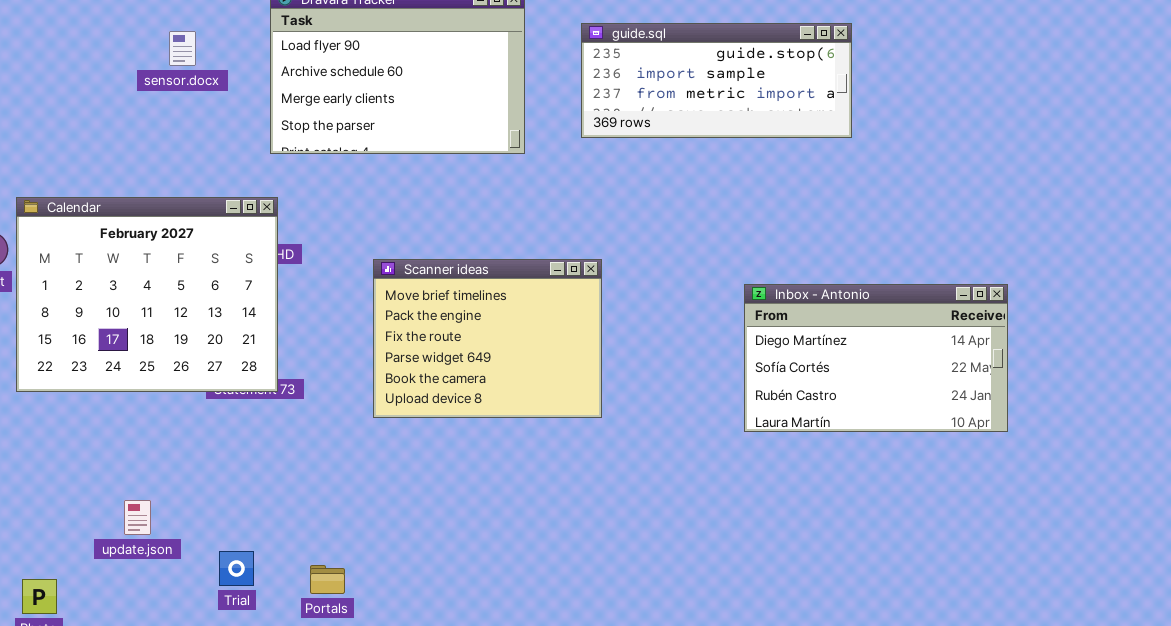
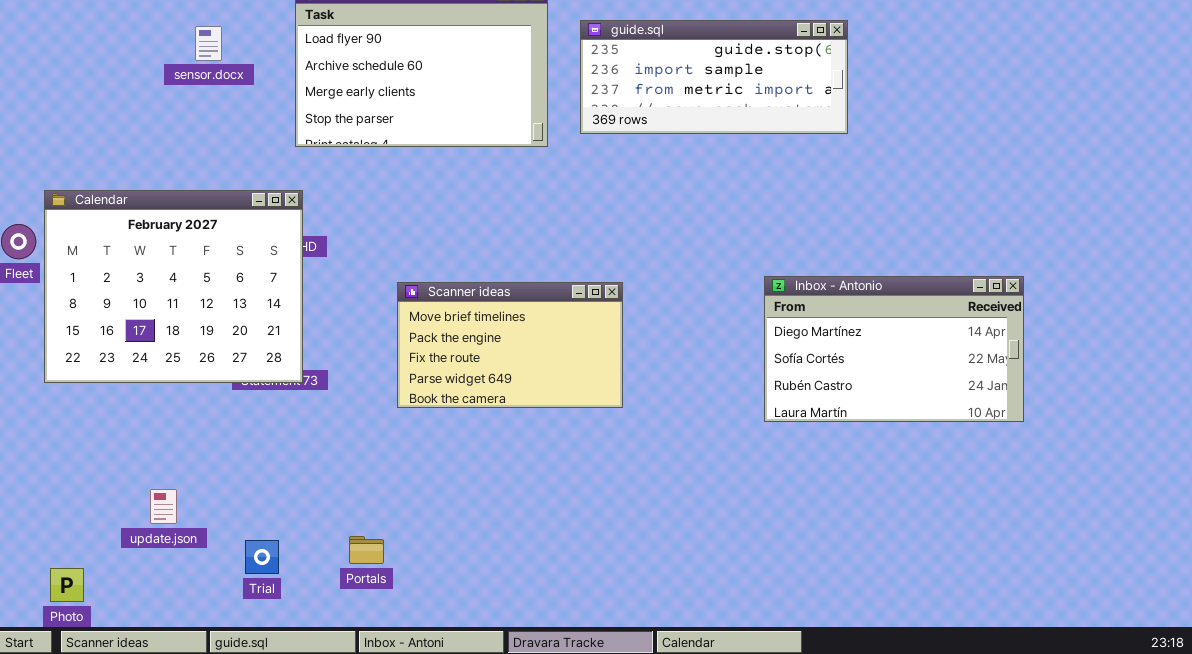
guide.sql: [581,23,852,138] -> [580,20,848,134], moved
Scanner ideas: [373,259,602,418] -> [397,282,623,408], resized
Portals: [310,565,345,594] -> [349,536,384,564], moved

